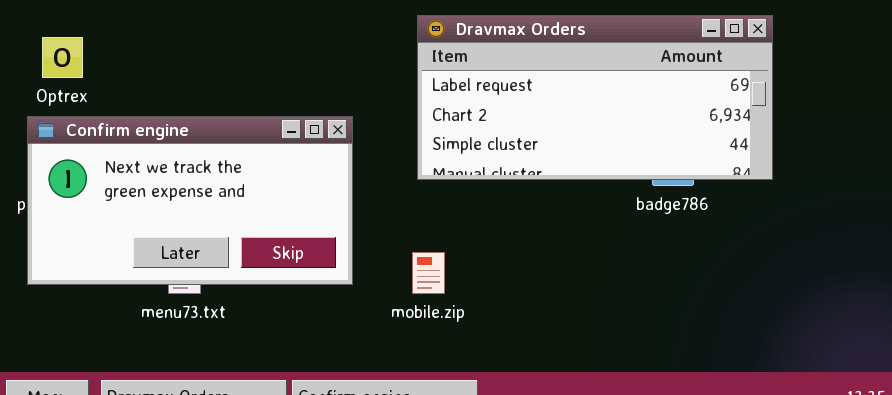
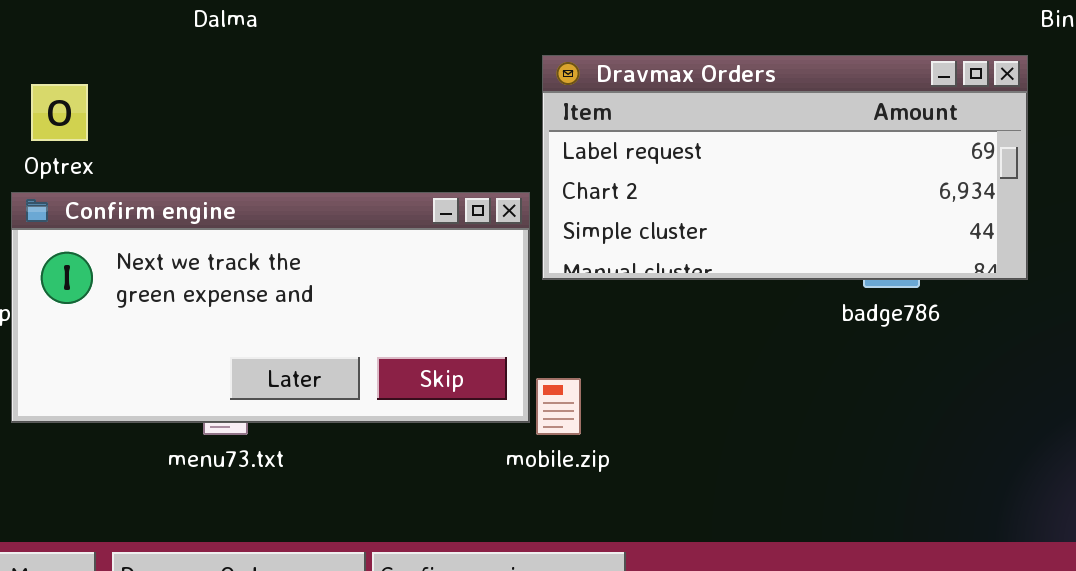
Confirm engine: [27,116,353,285] -> [11,192,530,423], resized

